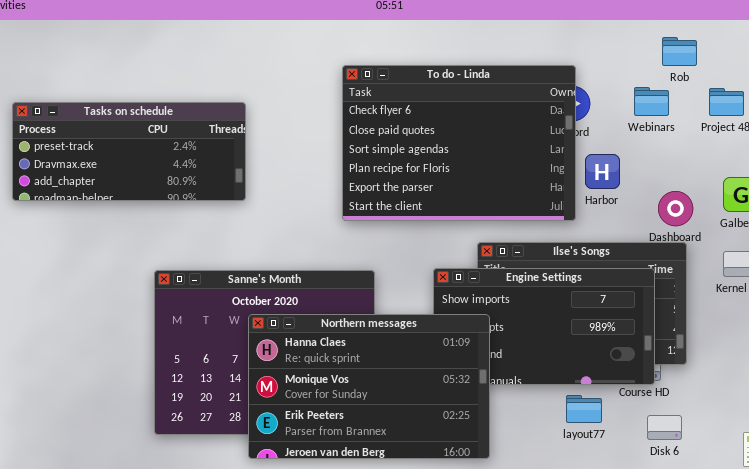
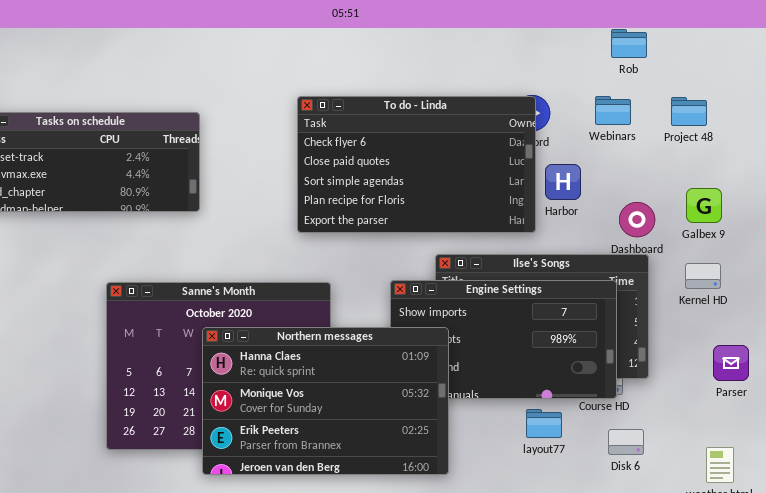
Rob: [662,37,697,66] -> [611,29,647,58], moved
To do - Linda: [342,65,576,221] -> [297,96,536,233], resized

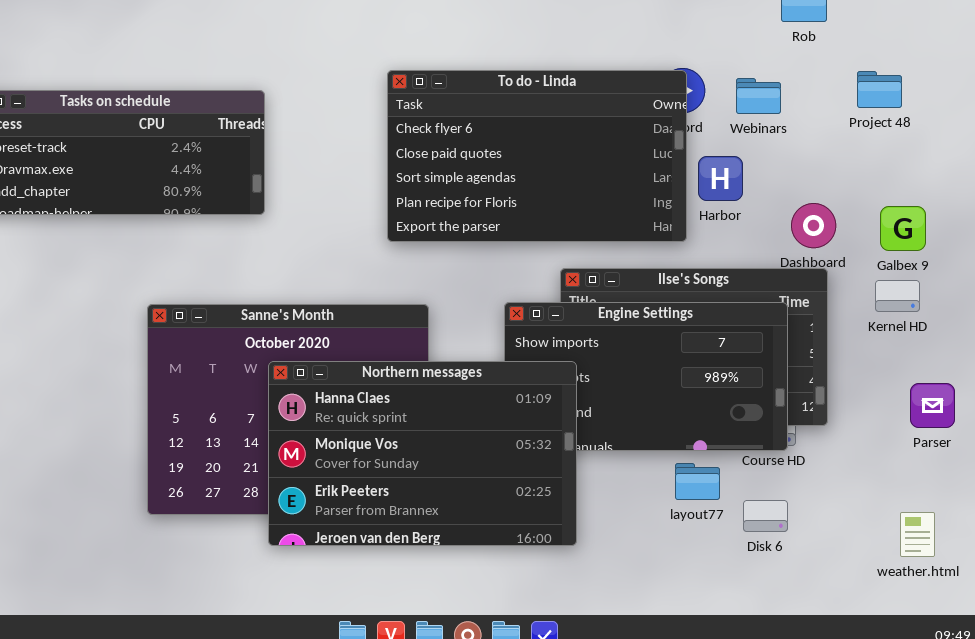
Webinars: [595,96,631,125] -> [736,78,781,114], moved
Galbex 9: [686,188,722,223] -> [880,206,926,251], moved
Disk 6: [608,429,644,455] -> [743,500,788,532], moved

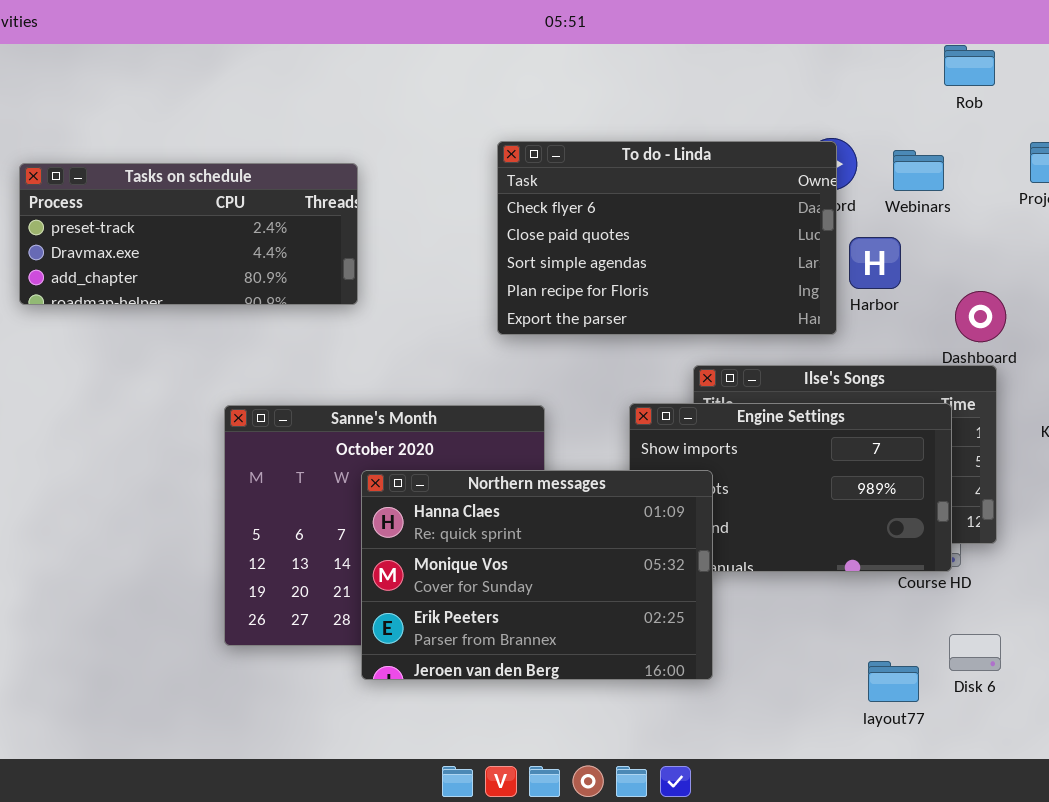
layout77: [675,463,720,500] -> [868,661,919,702], moved
Disk 6: [743,500,788,532] -> [949,634,1001,671], moved

